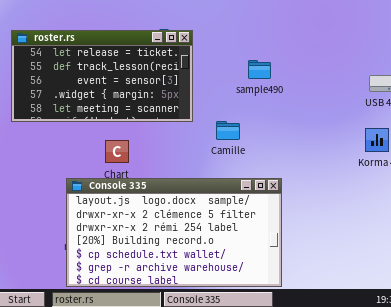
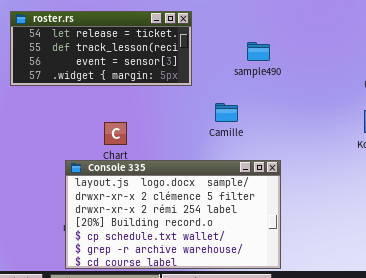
roster.rs: [11,30,193,122] -> [10,11,192,86], resized

